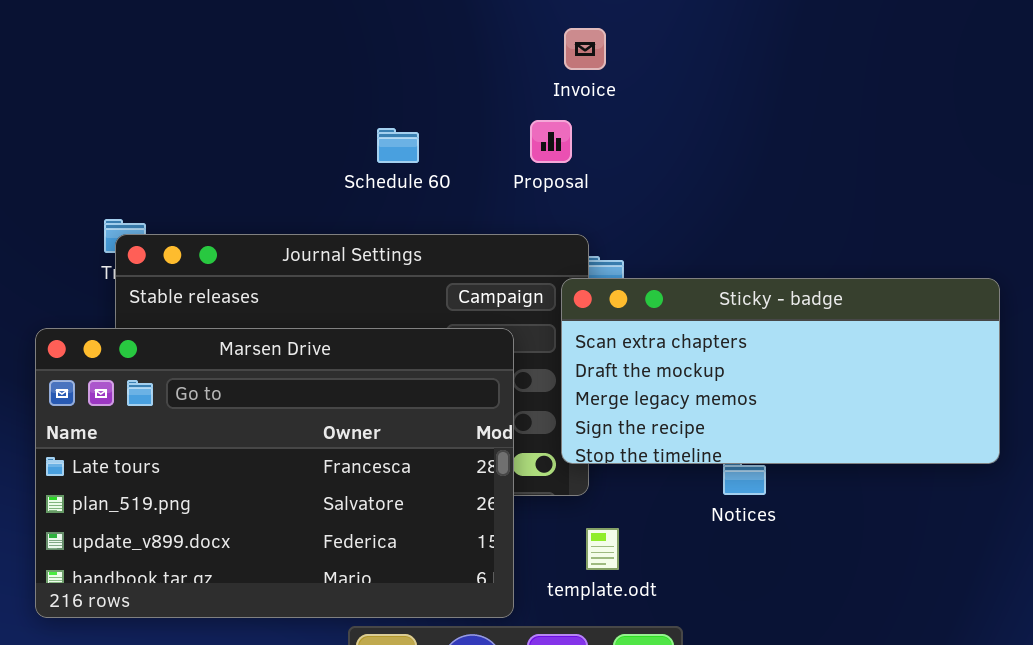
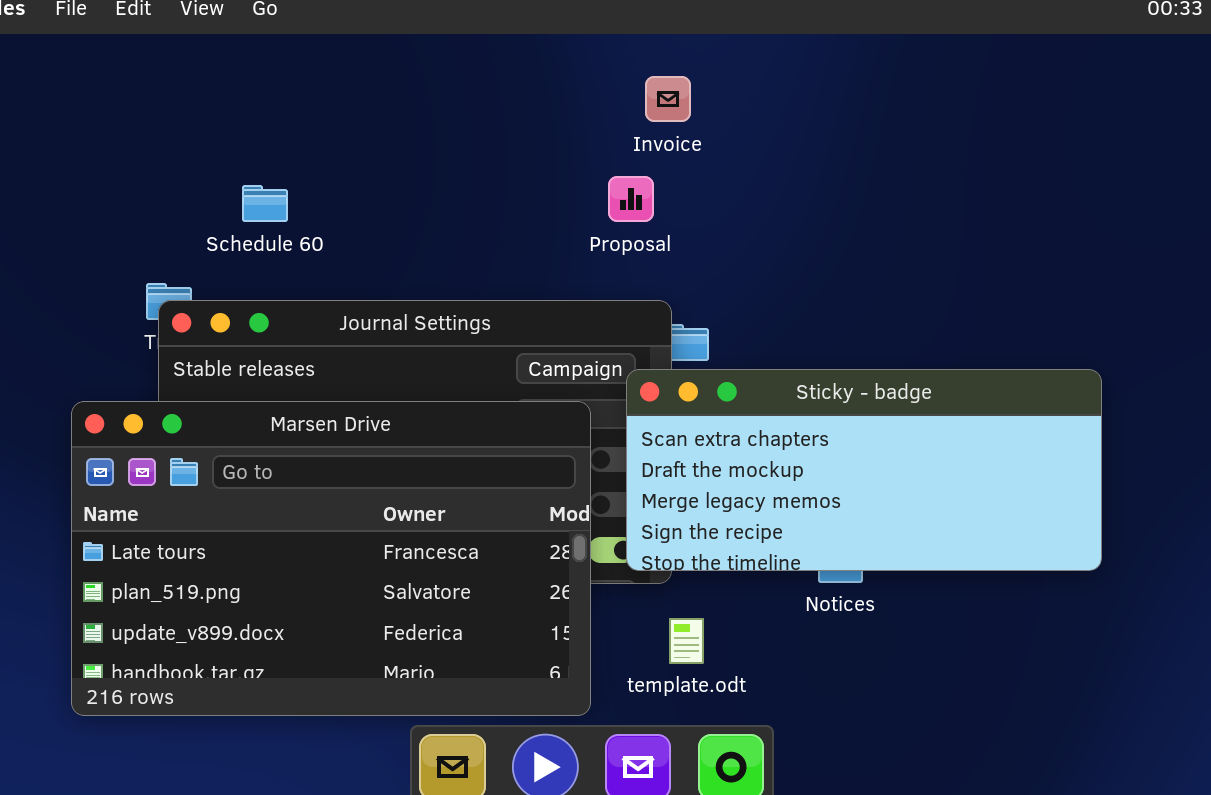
Schedule 60: [377,128,419,163] -> [242,185,288,222], moved
Sticky - badge: [561,278,1000,464] -> [626,369,1102,571], moved

